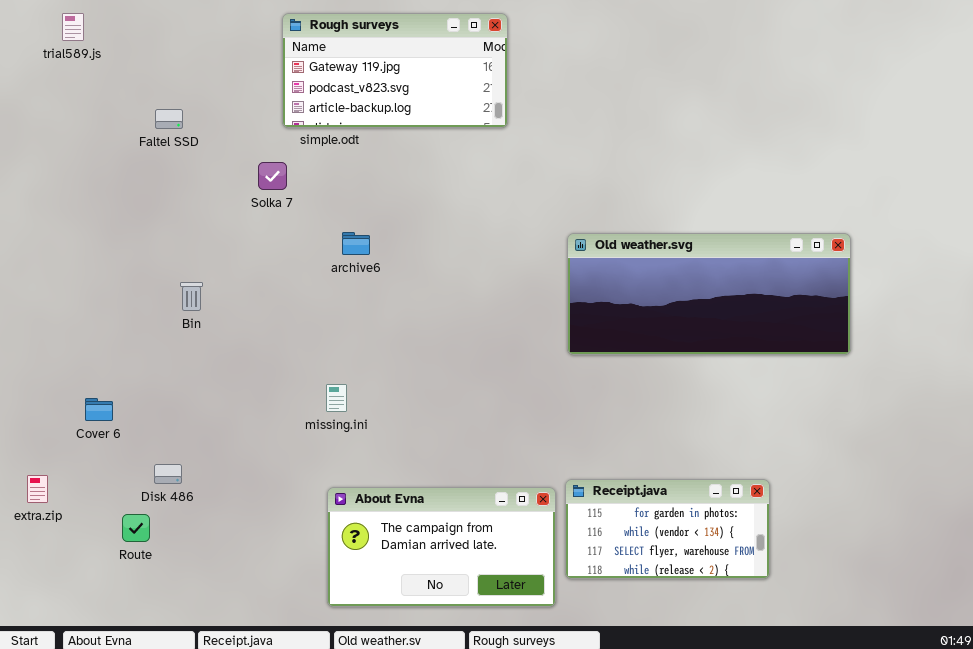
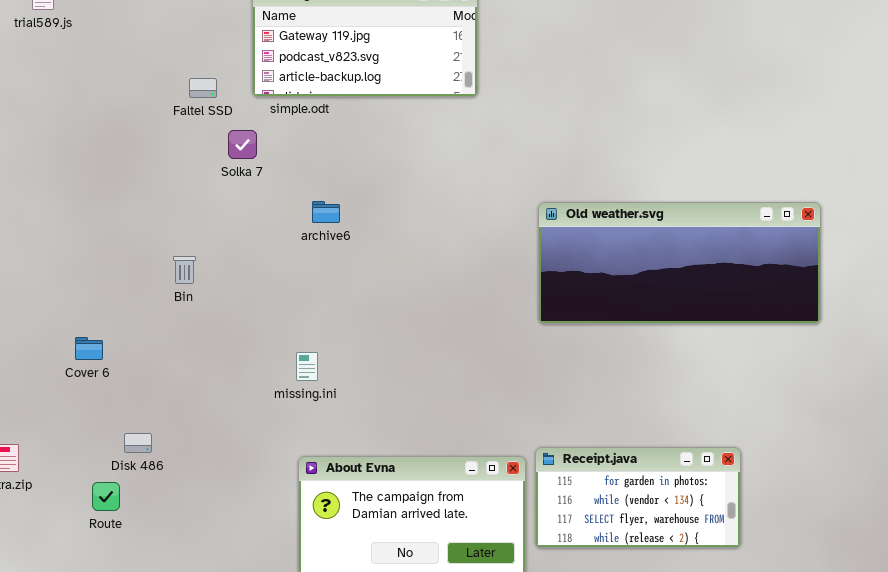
Faltel SSD: [155,109,183,129] -> [189,78,217,98], moved
Bin: [180,282,203,311] -> [173,256,196,284], moved
Cover 6: [85,398,113,421] -> [75,337,103,360], moved

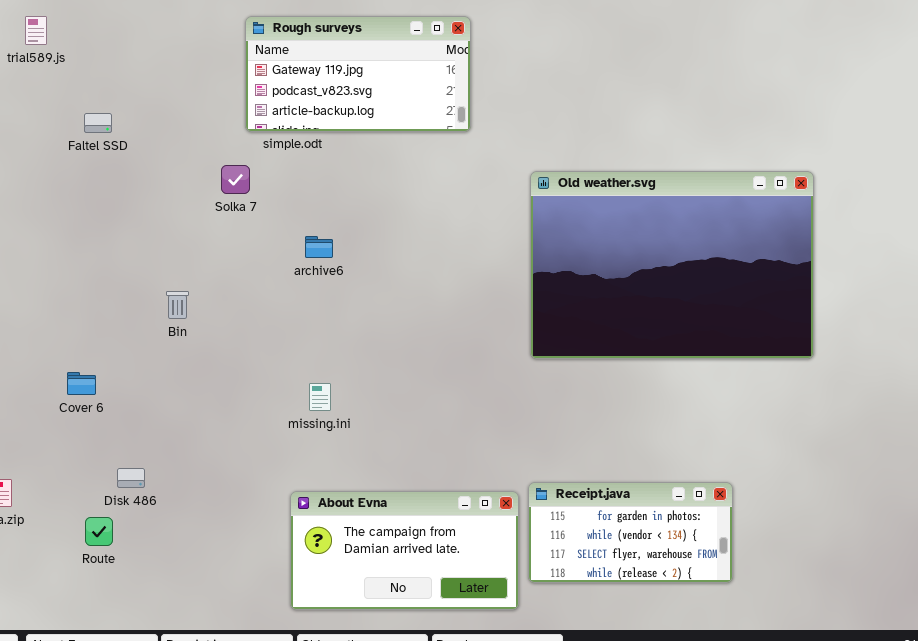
Faltel SSD: [189,78,217,98] -> [84,113,112,133], moved
Old weather.svg: [538,202,821,324] -> [530,171,814,359], resized
missing.ini: [296,352,318,381] -> [309,383,331,411], moved

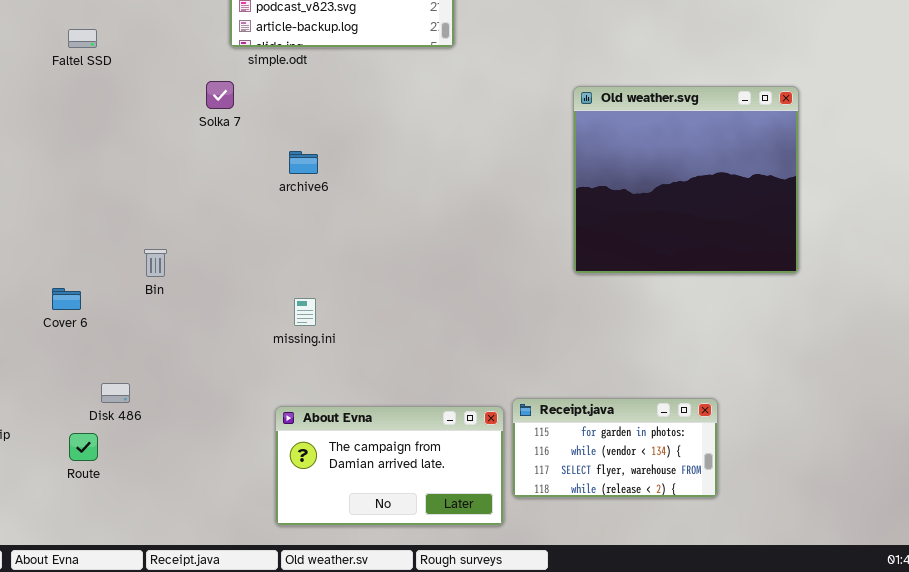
Old weather.svg: [530,171,814,359] -> [573,86,799,274], resized
Bin: [166,291,189,319] -> [144,249,167,277], moved

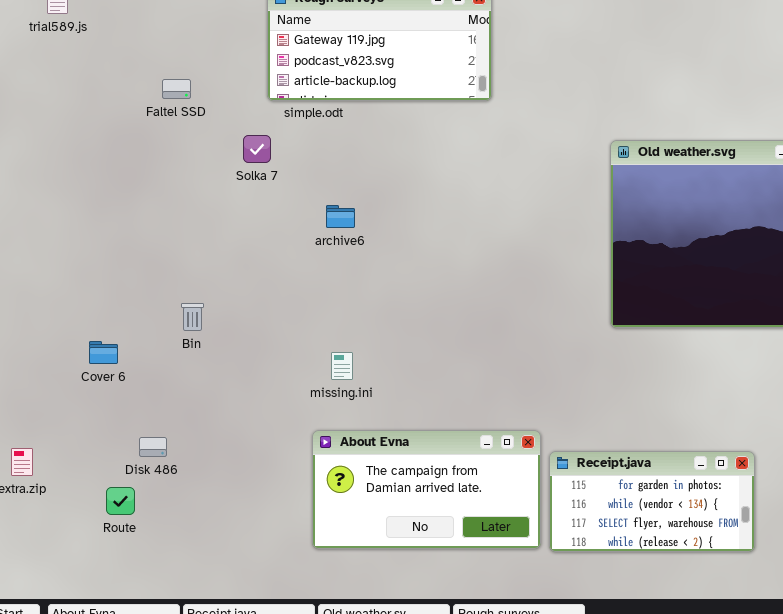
Faltel SSD: [68,29,97,48] -> [162,79,191,99], moved
About Evna: [275,406,504,526] -> [312,430,541,549], moved

